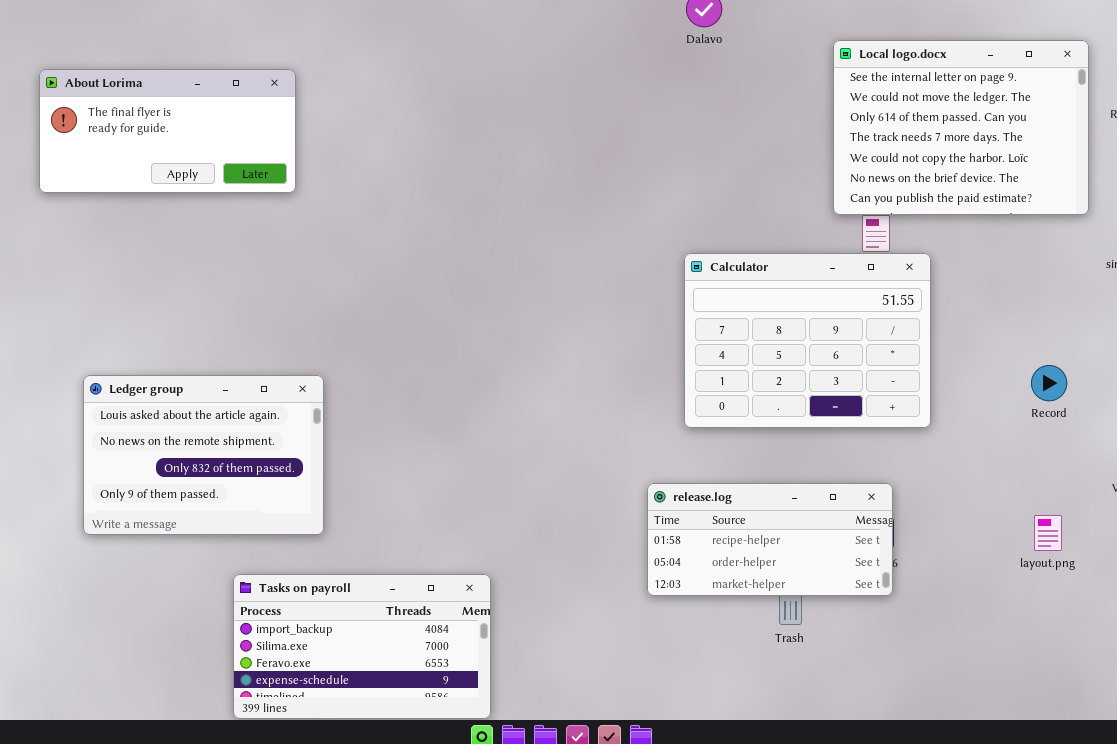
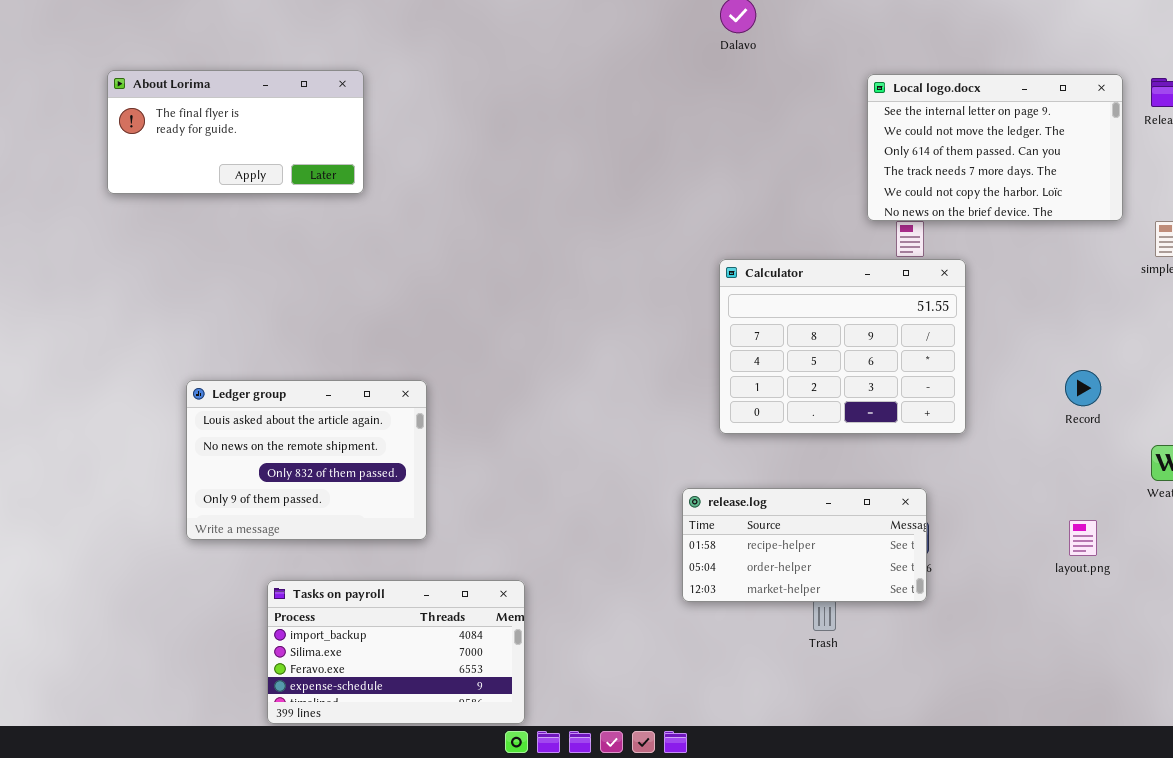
Local logo.docx: [833,40,1089,215] -> [867,74,1123,221], resized
About Lorima: [39,69,296,193] -> [107,70,364,194], moved
Ledger group: [83,375,324,535] -> [186,380,427,540], moved

